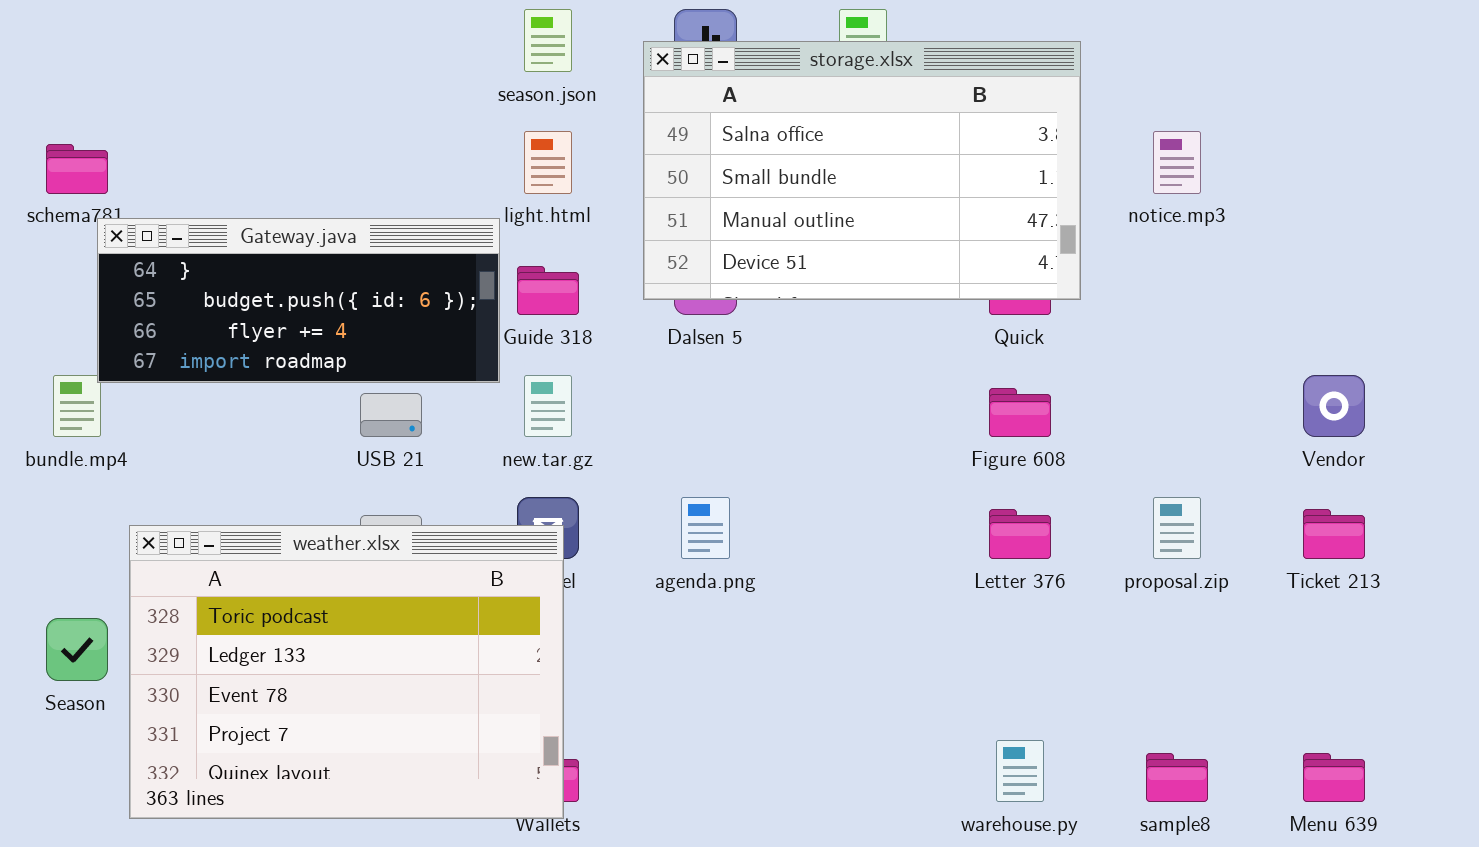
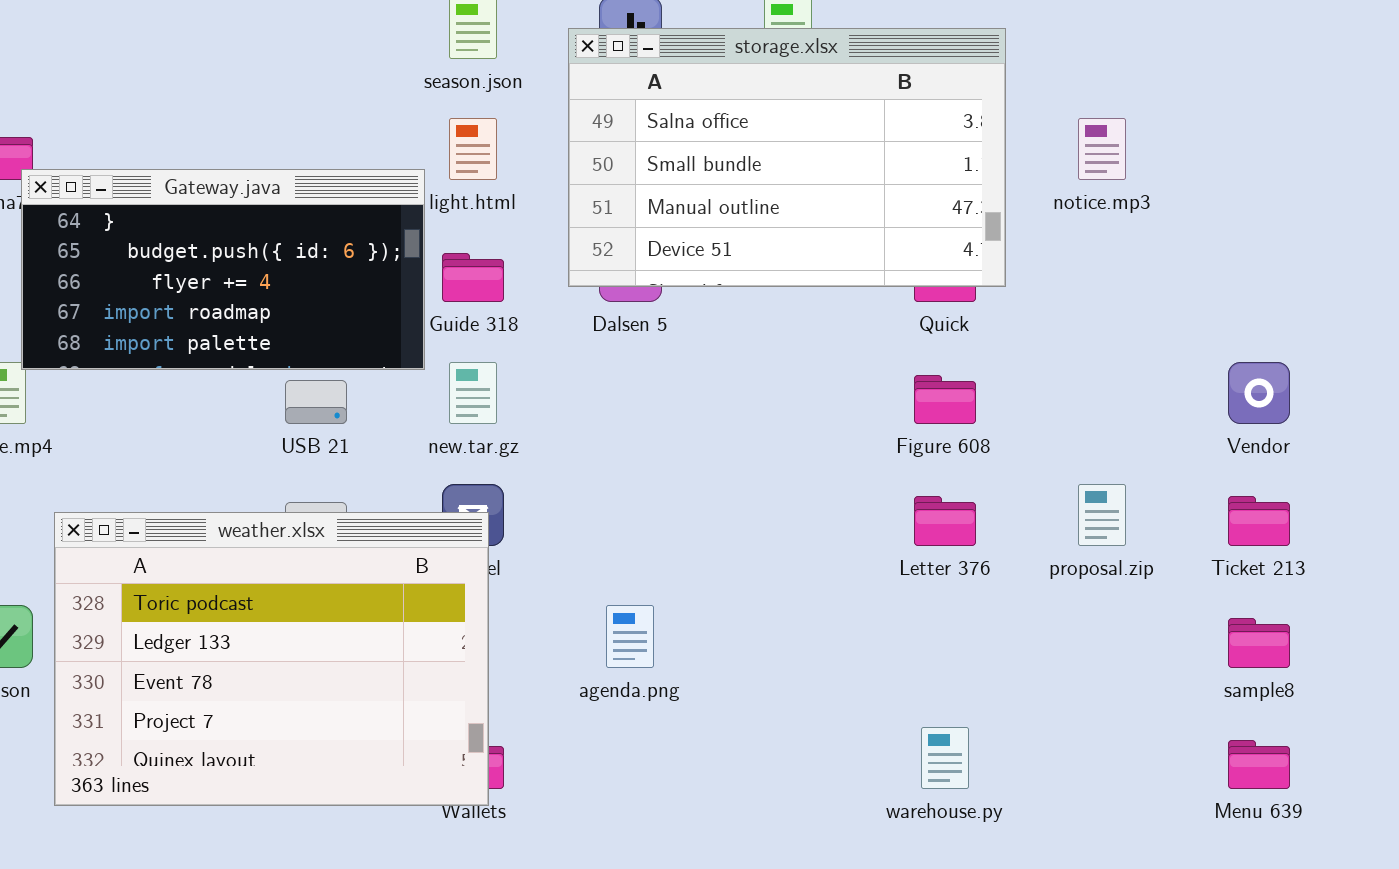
Gateway.java: [97,218,500,383] -> [21,169,425,370], resized
agenda.png: [681,497,730,559] -> [606,605,654,668], moved
sample8: [1146,753,1208,802] -> [1228,618,1290,668], moved

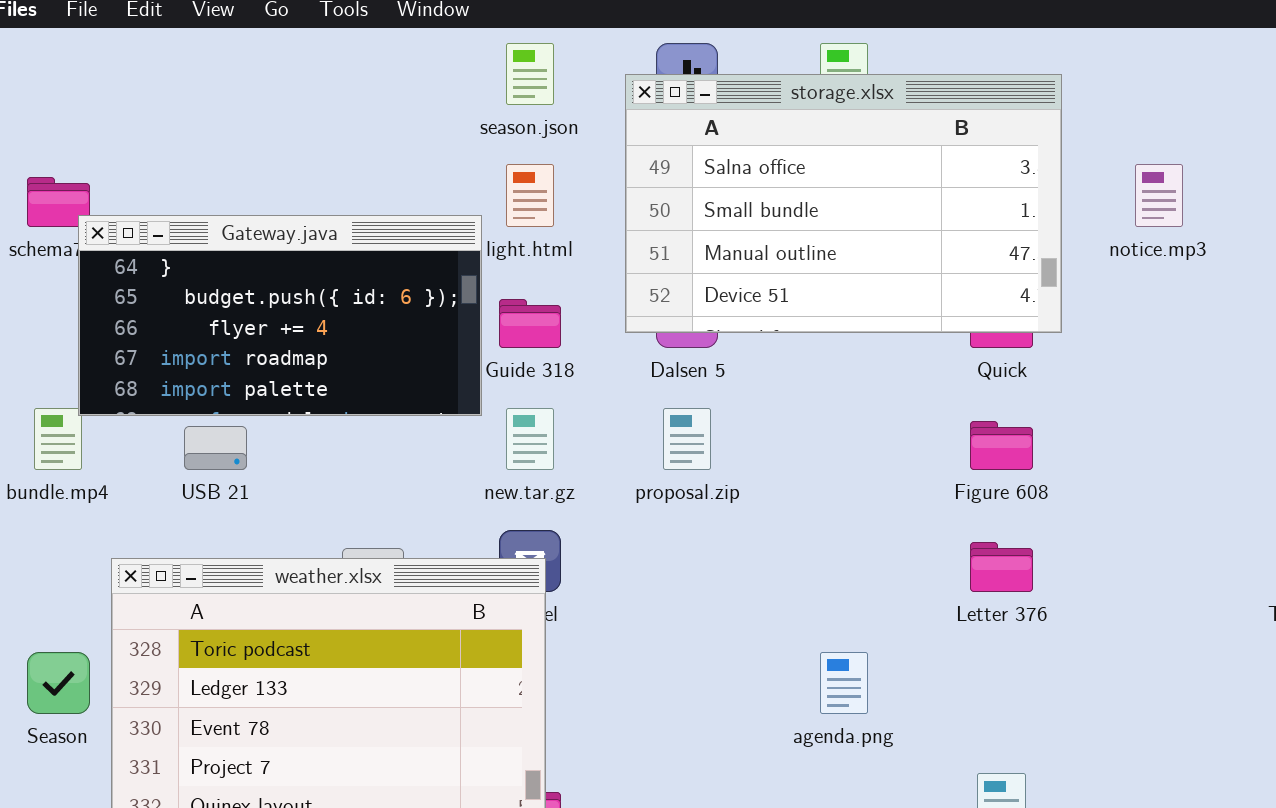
USB 21: [285,380,347,424] -> [184,426,247,470], moved
proposal.zip: [1078,484,1126,546] -> [663,408,711,470], moved
agenda.png: [606,605,654,668] -> [820,652,868,714], moved

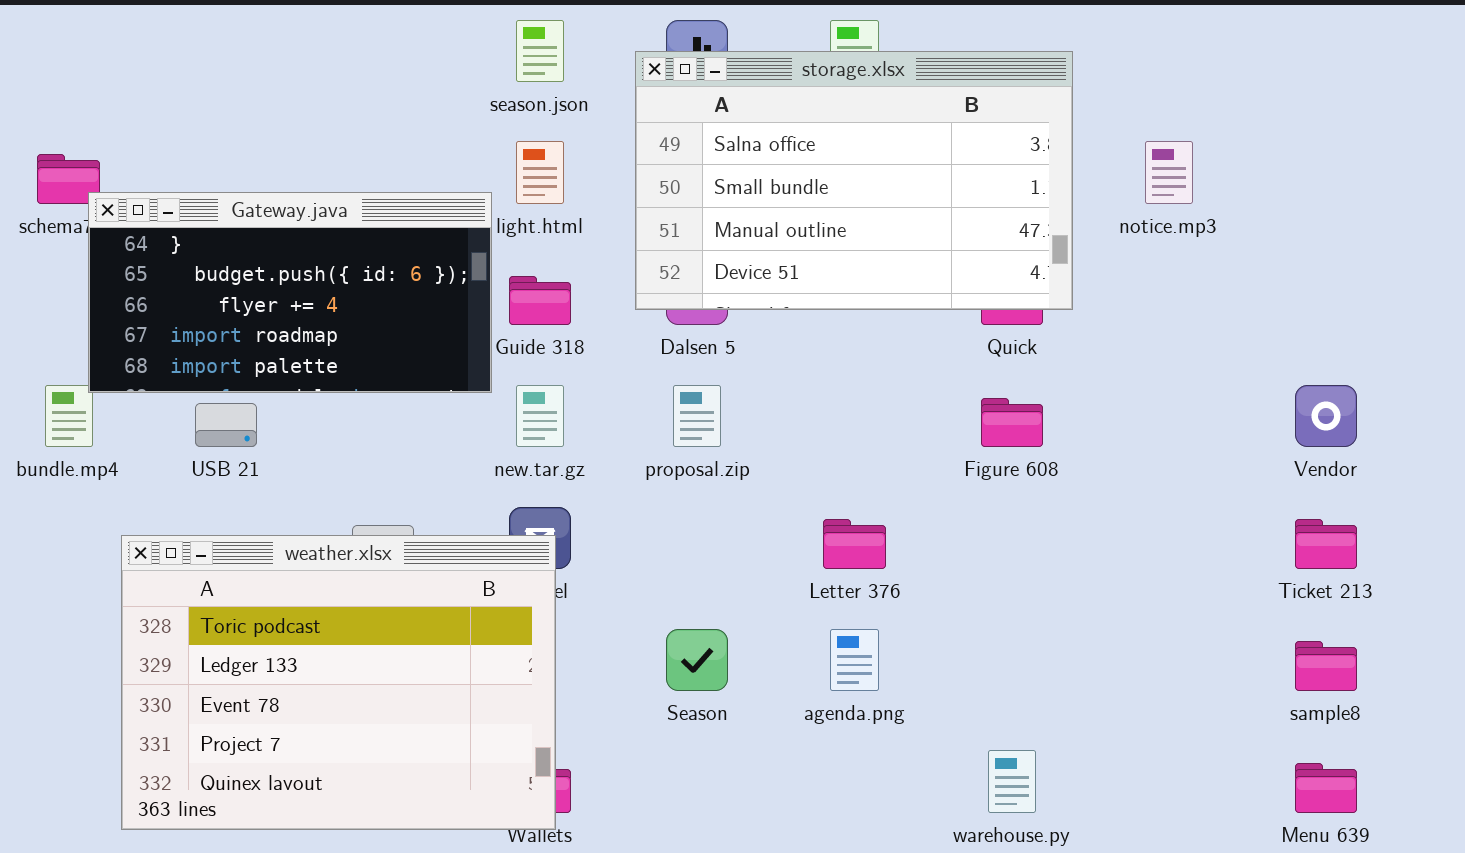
Letter 376: [970,542,1033,592] -> [823,519,886,569], moved
Season: [27,652,90,714] -> [666,629,728,691], moved

